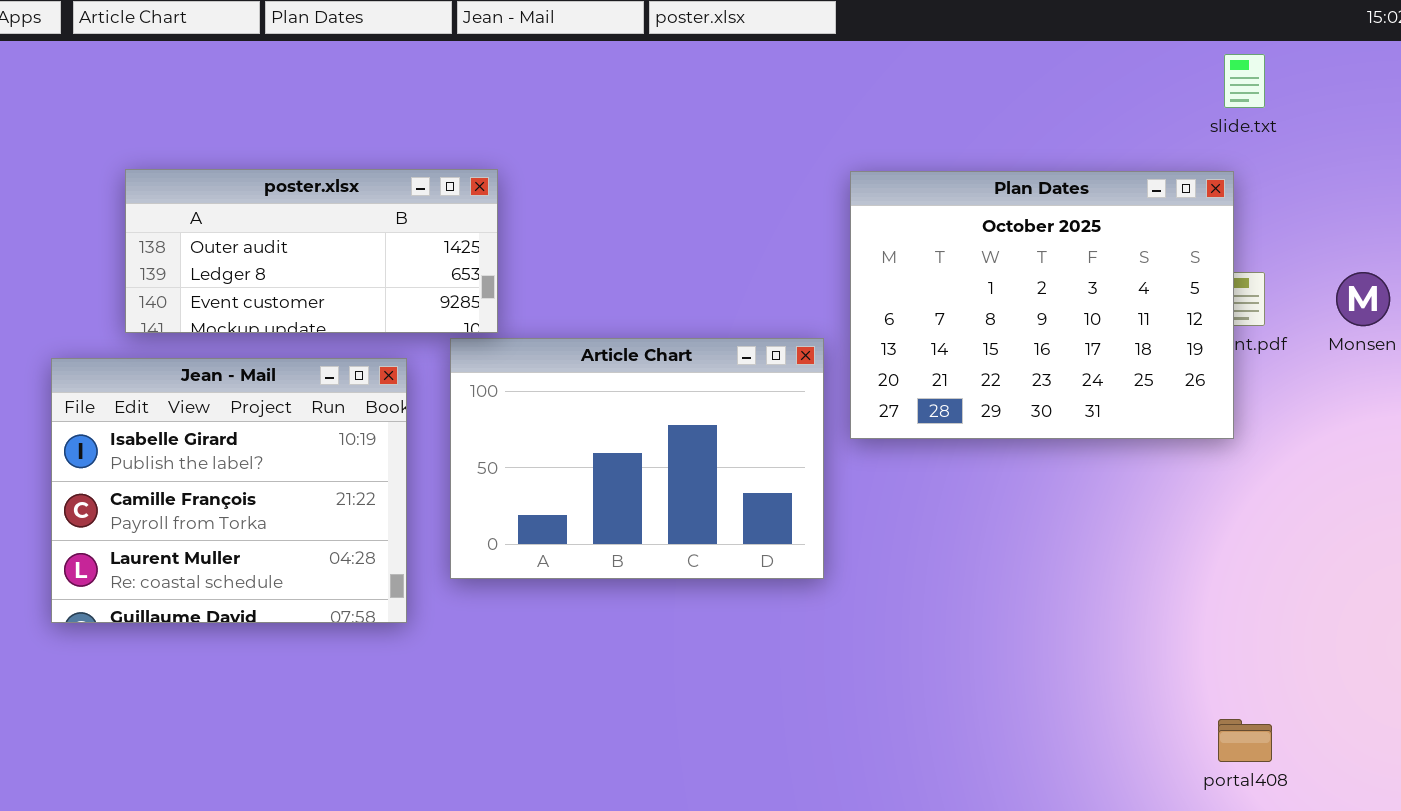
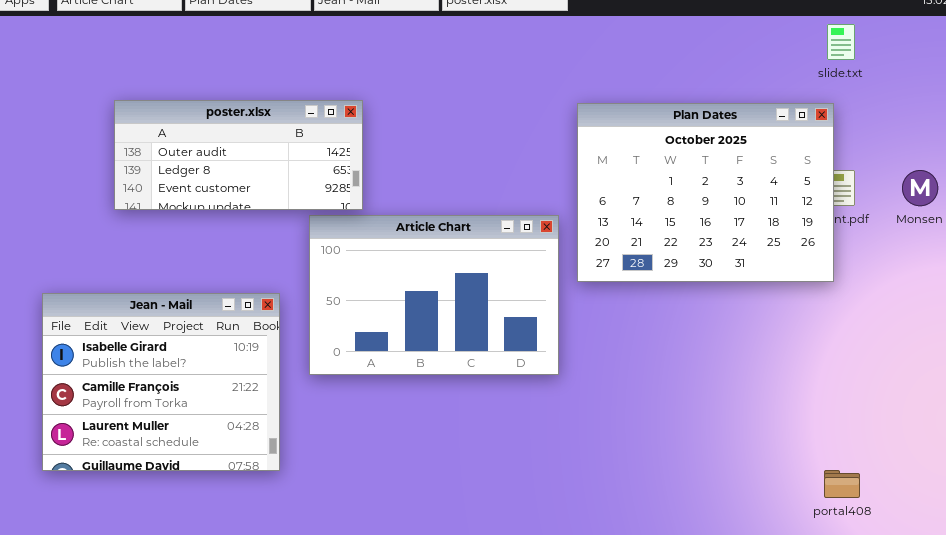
poster.xlsx: [125,169,498,333] -> [114,100,363,210], moved
Jean - Mail: [51,358,407,623] -> [42,293,280,471], moved

